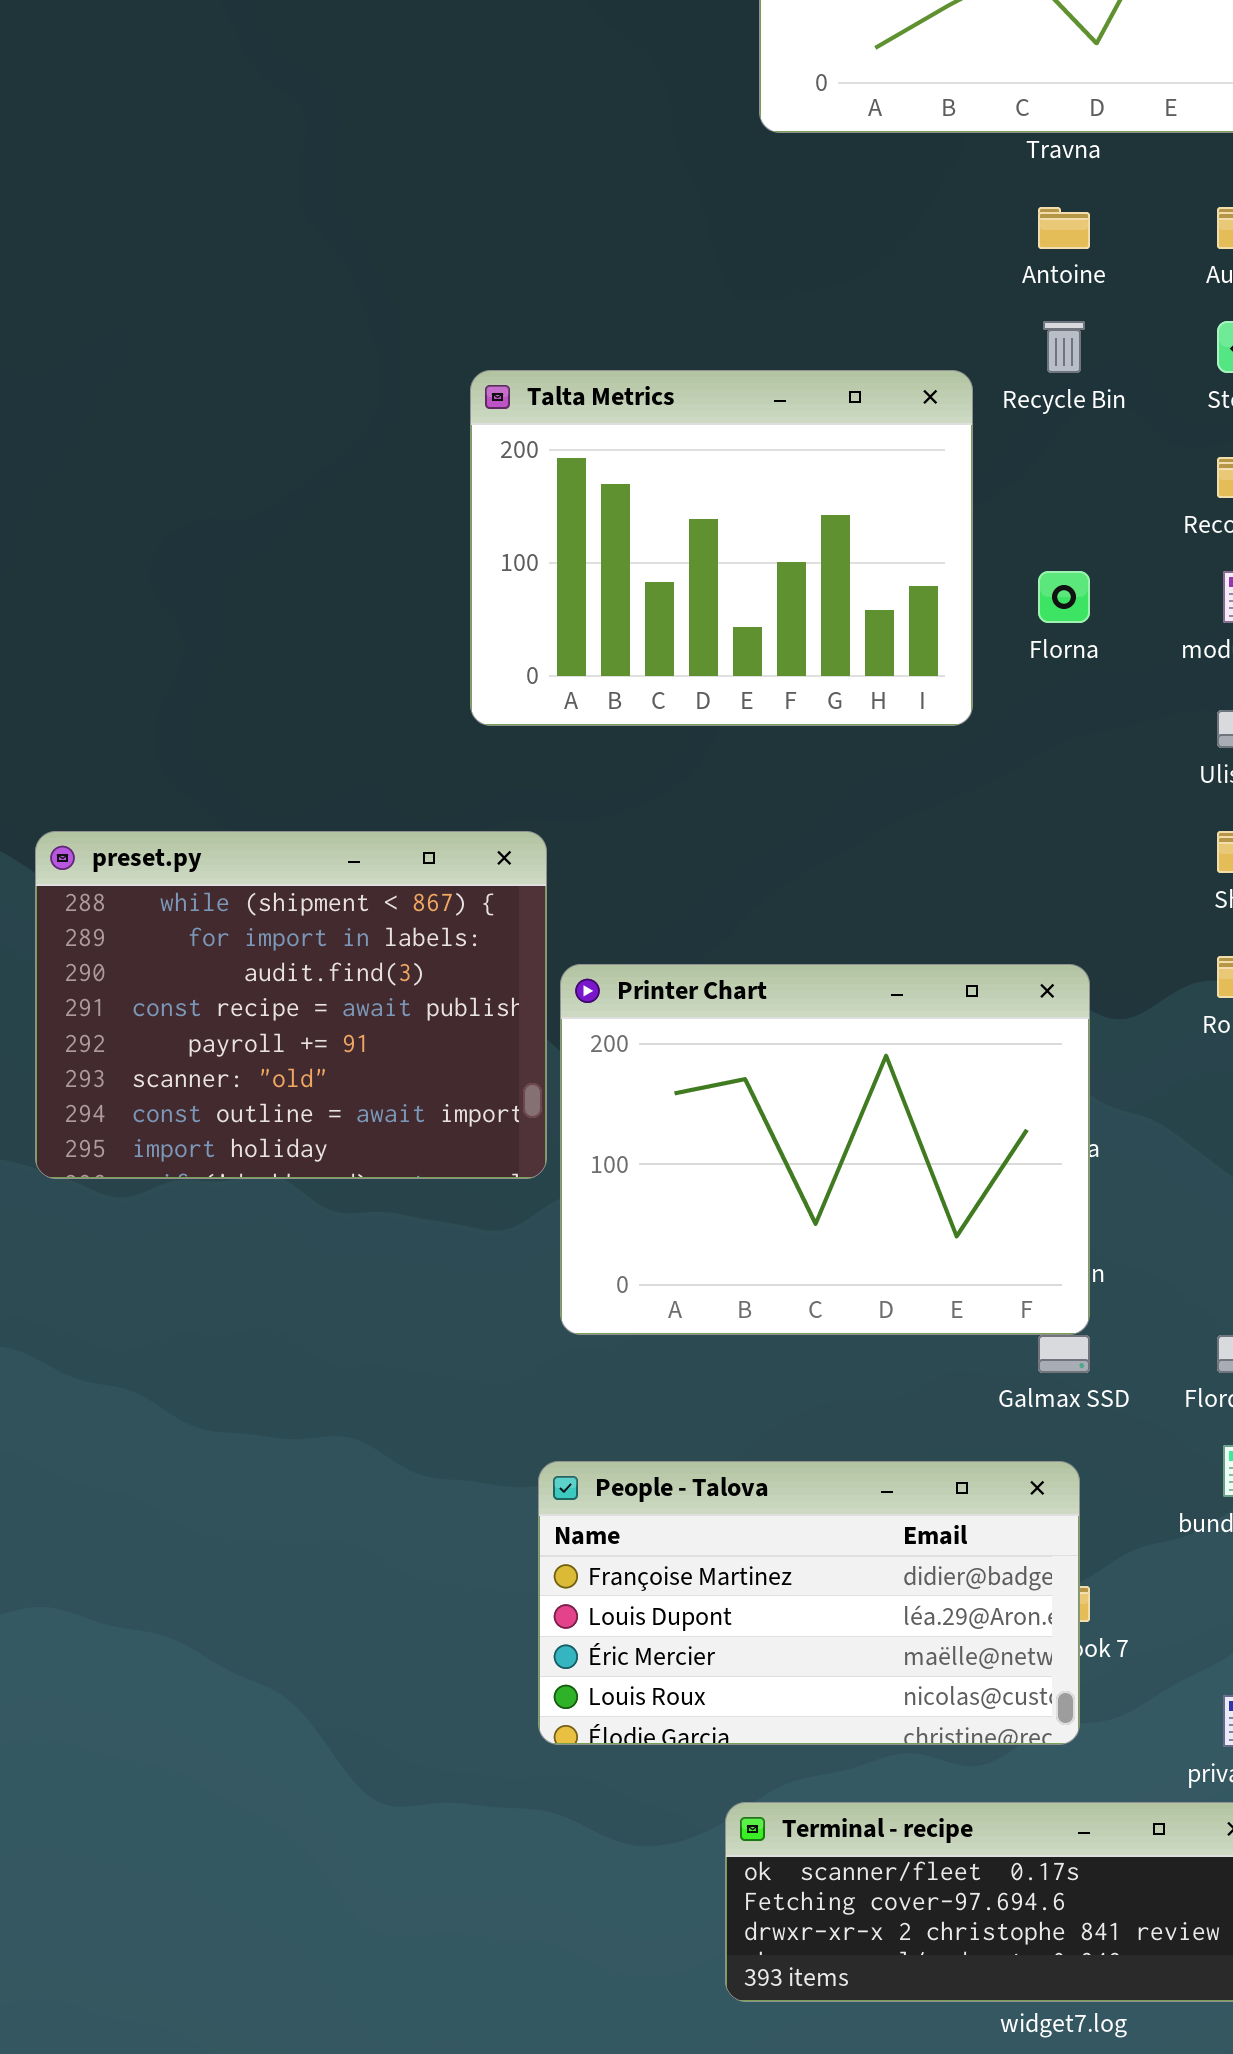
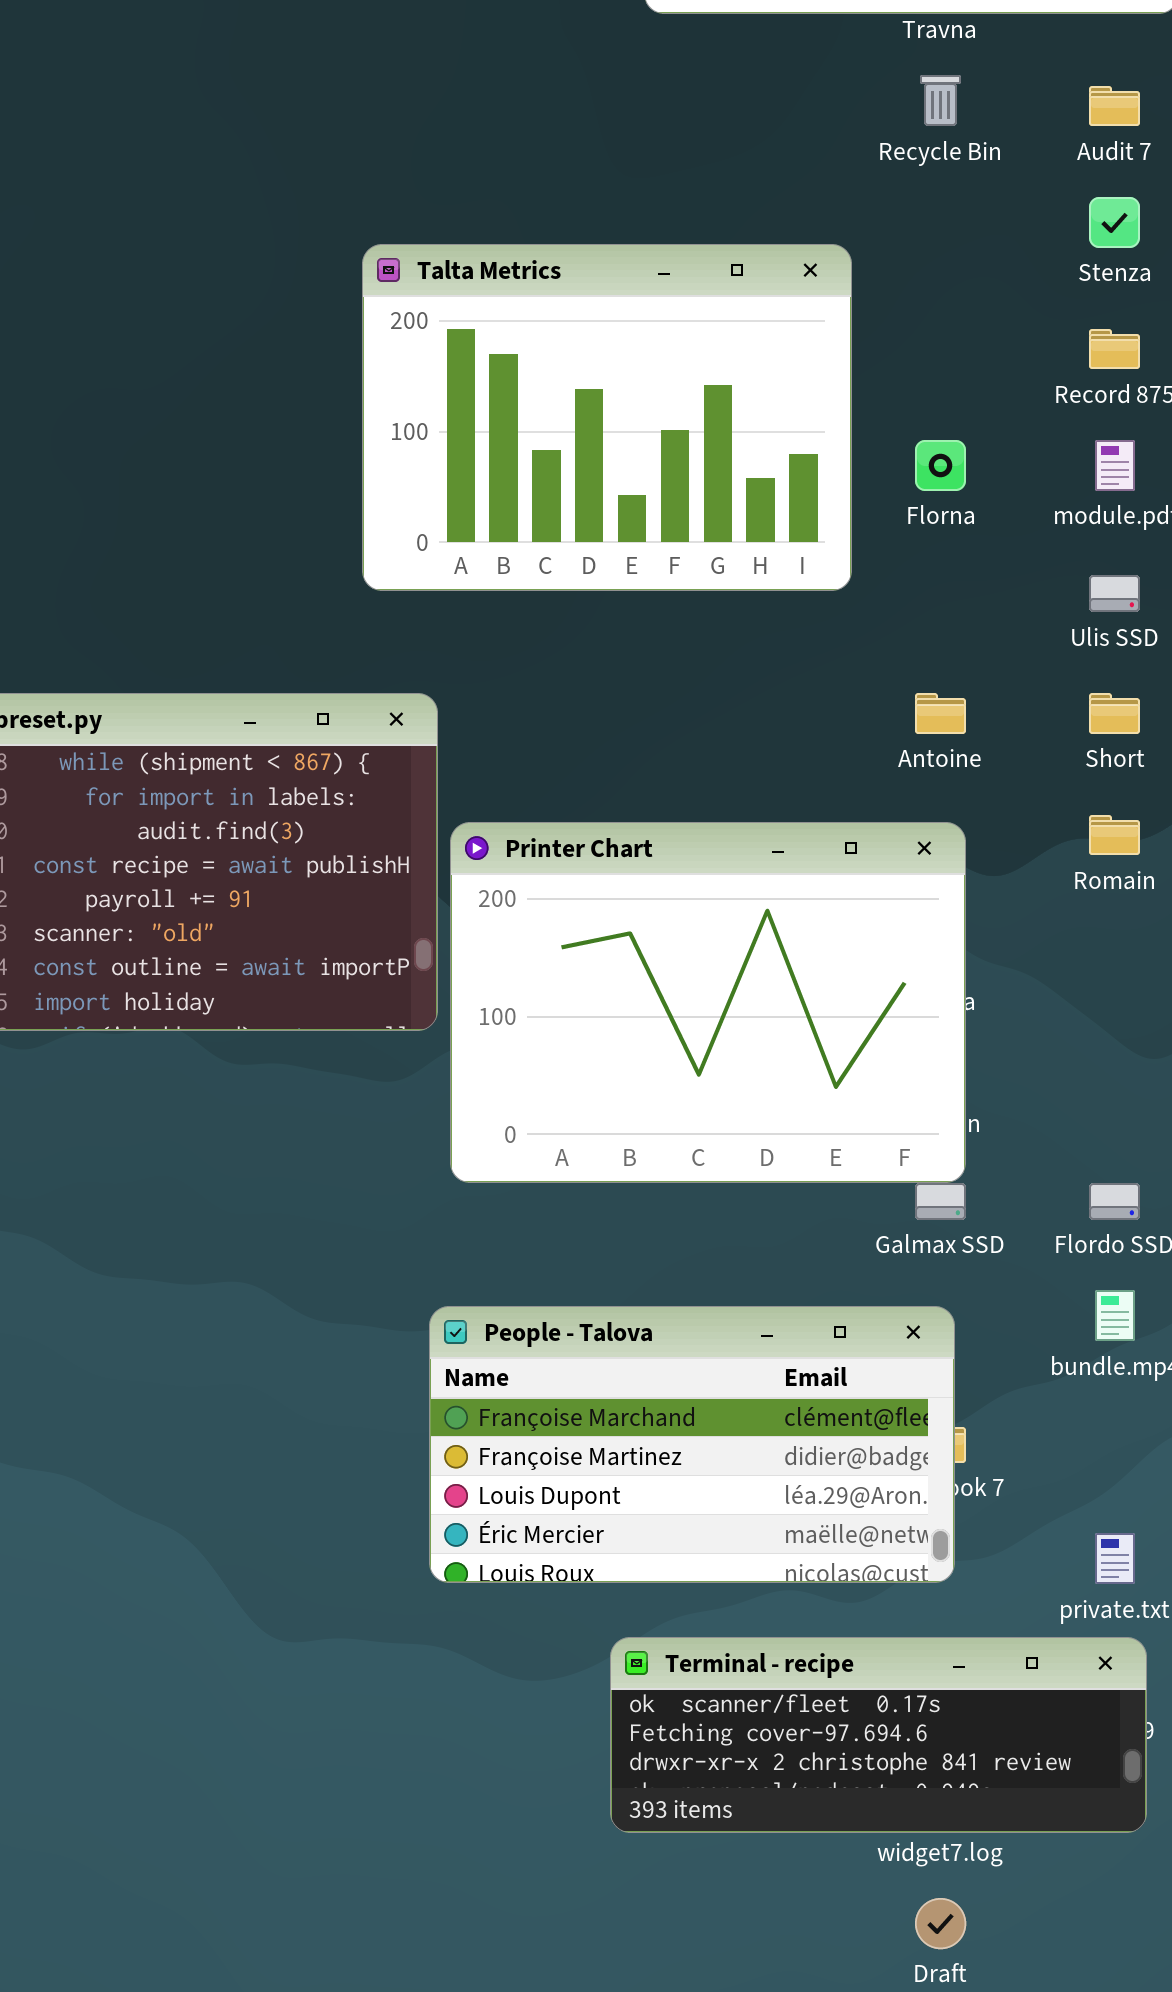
Antoine: [1038,207,1090,249] -> [915,693,966,734], moved
Recycle Bin: [1043,321,1085,373] -> [920,75,961,126], moved
People - Talova: [538,1461,1080,1745] -> [429,1306,955,1583], scrolled up 1 row

